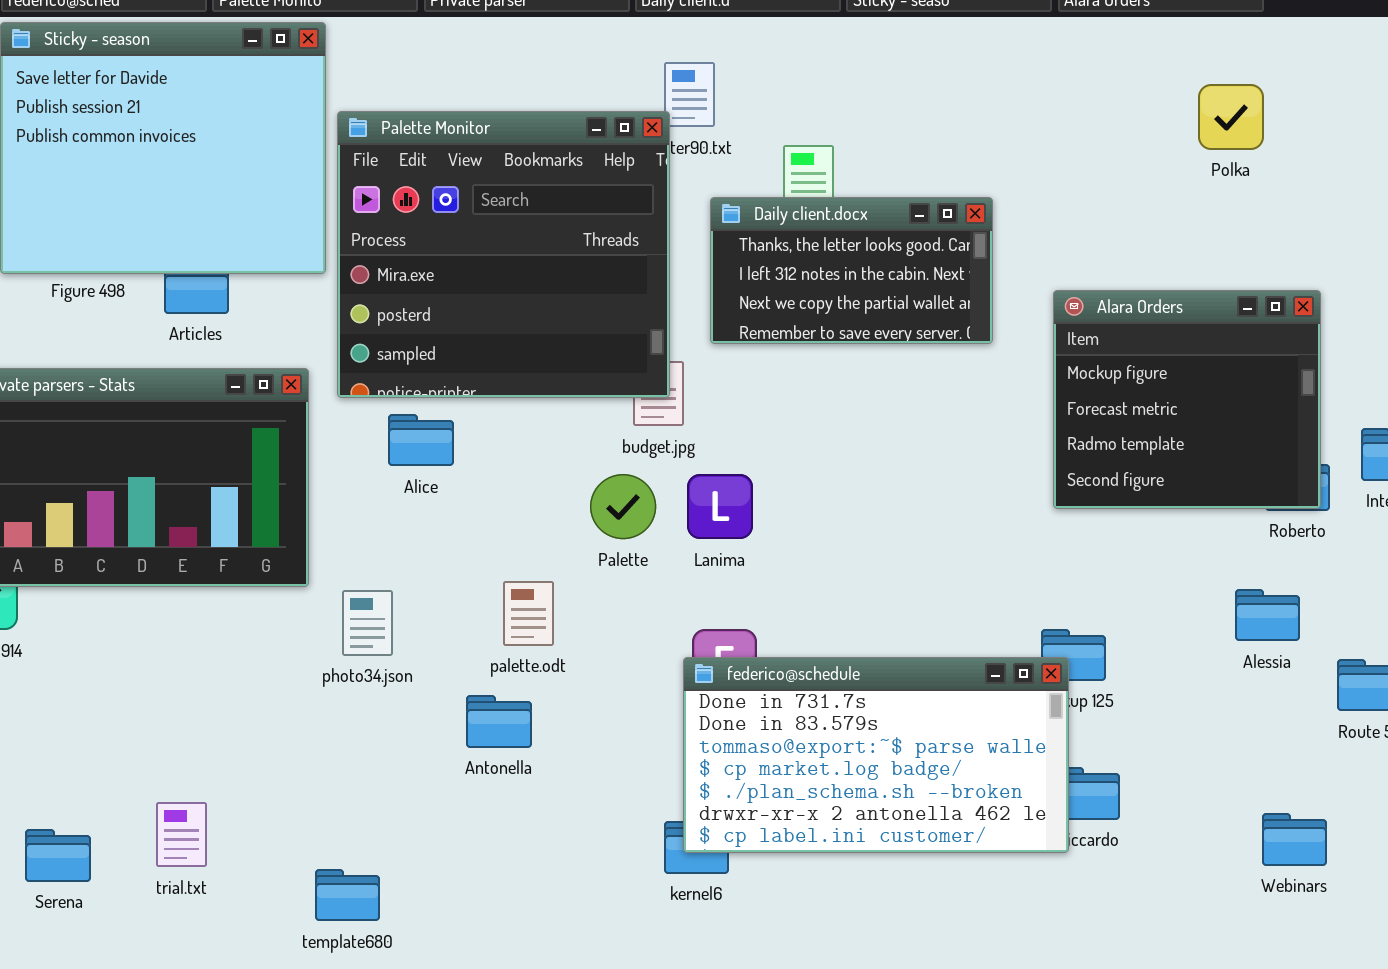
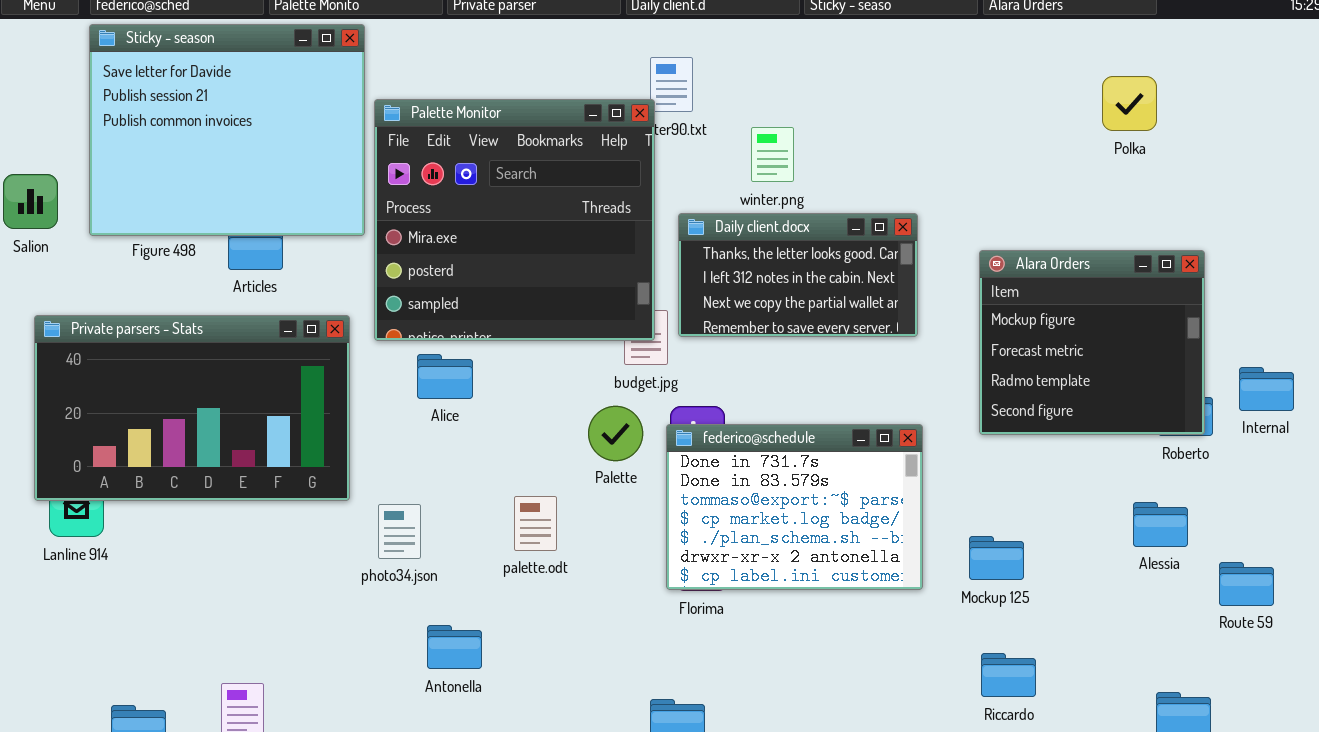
Daily client.docx: [710,197,993,344] -> [678,213,918,337], moved
federico@schedule: [683,657,1069,853] -> [666,424,923,590], moved, resized
Antonella: [466,695,532,748] -> [427,625,482,669], moved

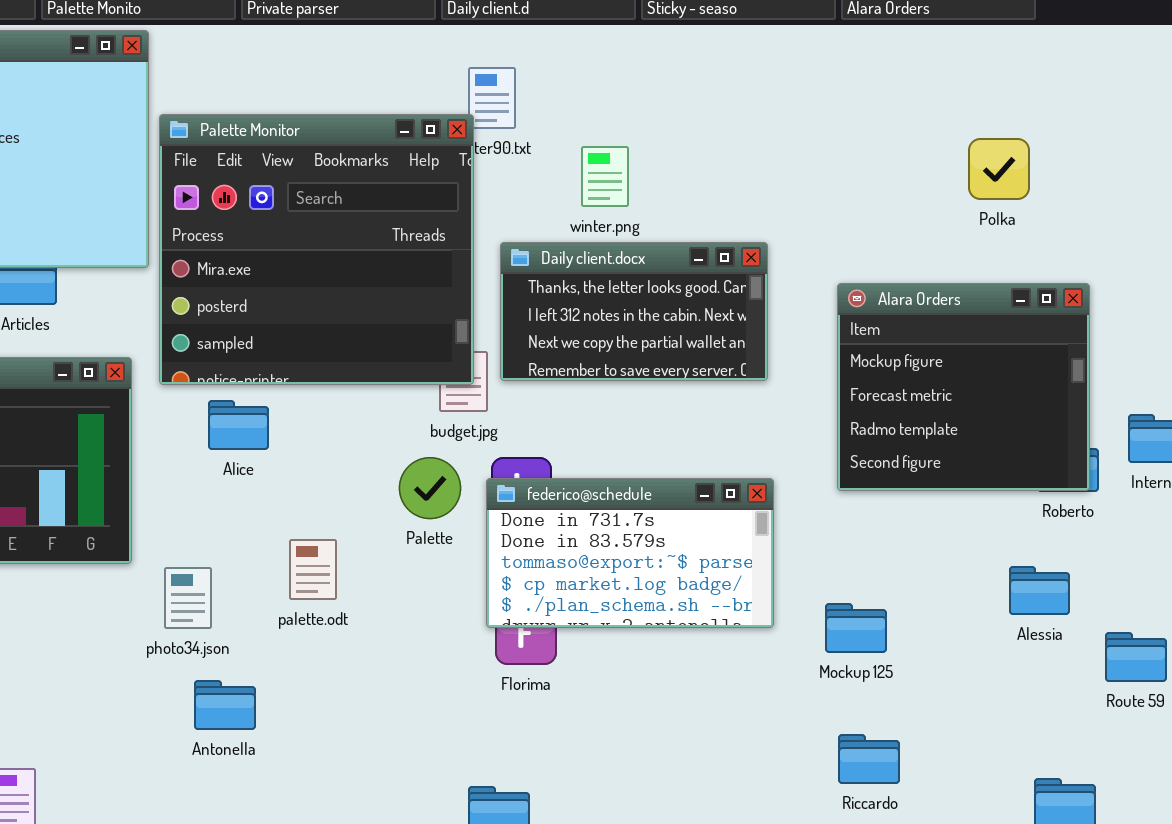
Polka: [1102,76,1157,131] -> [968,138,1030,200], moved
federico@schedule: [666,424,923,590] -> [486,478,774,628], resized
palette.odt: [514,496,557,551] -> [289,539,337,600], moved
Antonella: [427,625,482,669] -> [194,680,256,730], moved

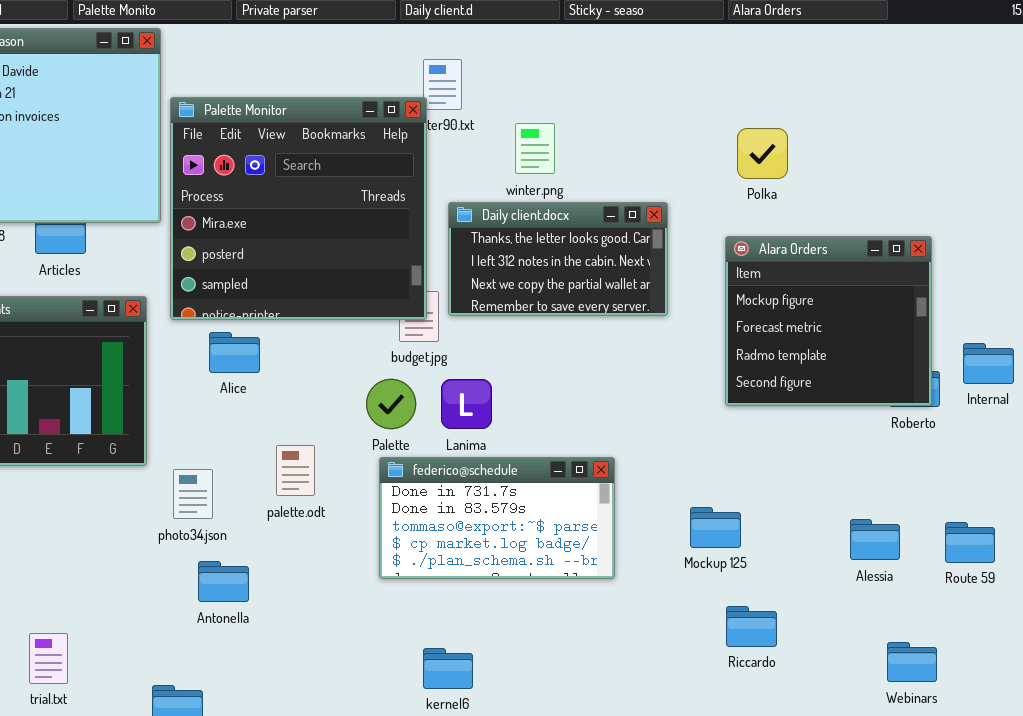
Polka: [968,138,1030,200] -> [737,128,788,179], moved
federico@schedule: [486,478,774,628] -> [379,457,615,579], moved
Alessia: [1009,566,1070,615] -> [850,519,900,560], moved
Mockup 125: [825,603,887,653] -> [690,507,741,548], moved

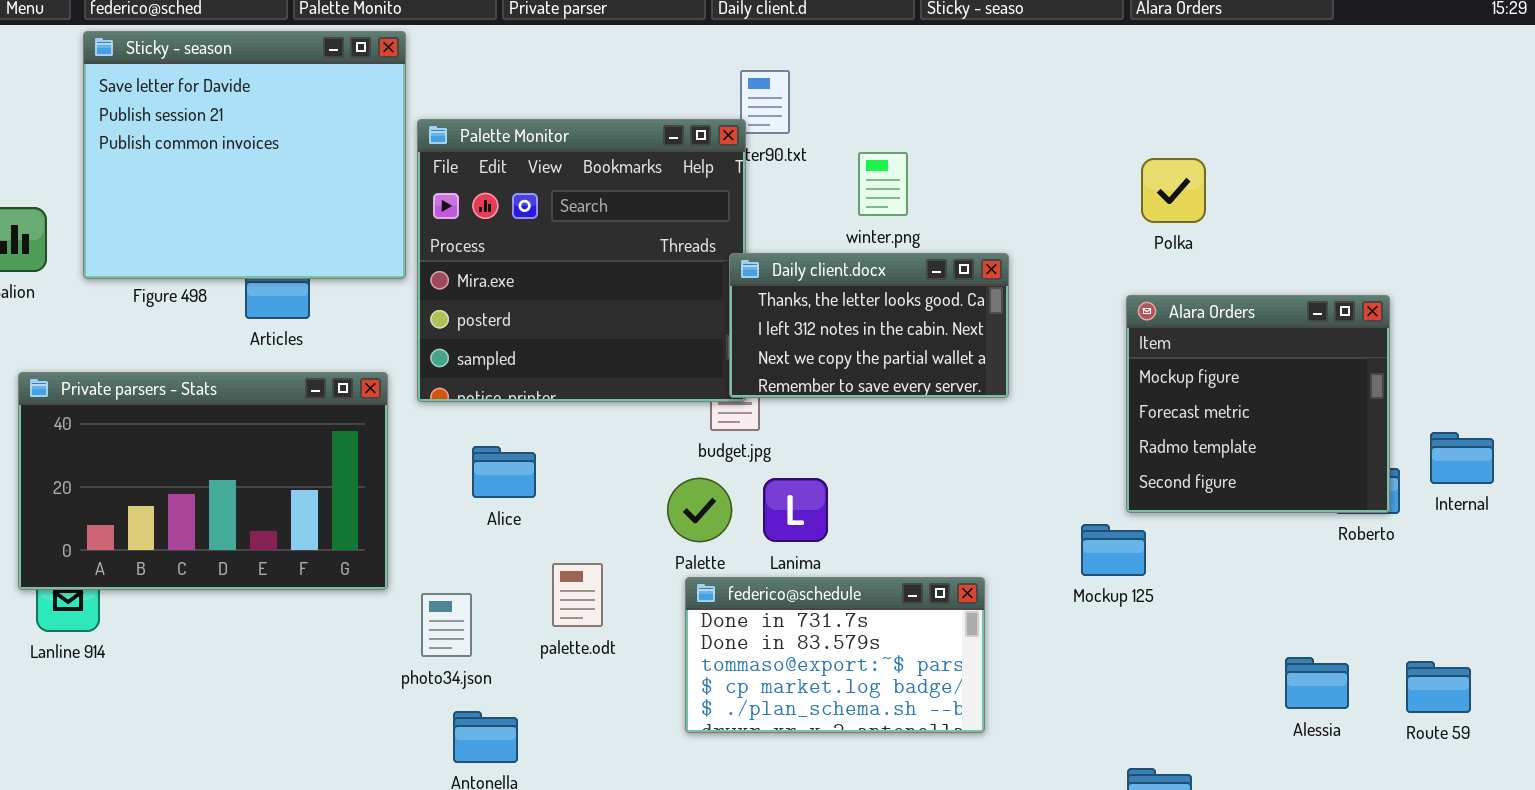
Daily client.docx: [448,202,668,316] -> [729,253,1009,398], moved
Alice: [209,332,260,373] -> [472,446,536,498], moved
Mockup 125: [690,507,741,548] -> [1081,524,1146,576], moved

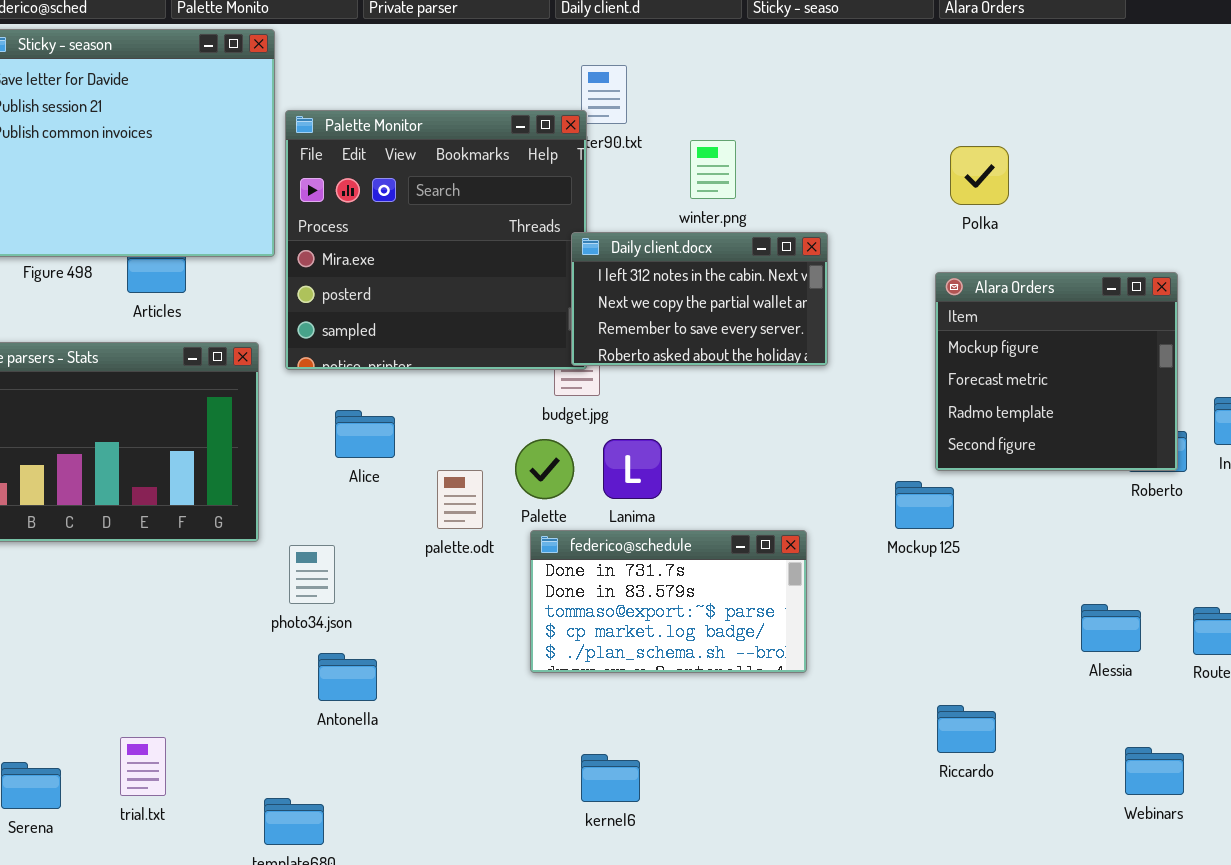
Daily client.docx: [729,253,1009,398] -> [571,232,828,366], scrolled down 1 row
palette.odt: [552,563,603,627] -> [437,470,483,529], moved

